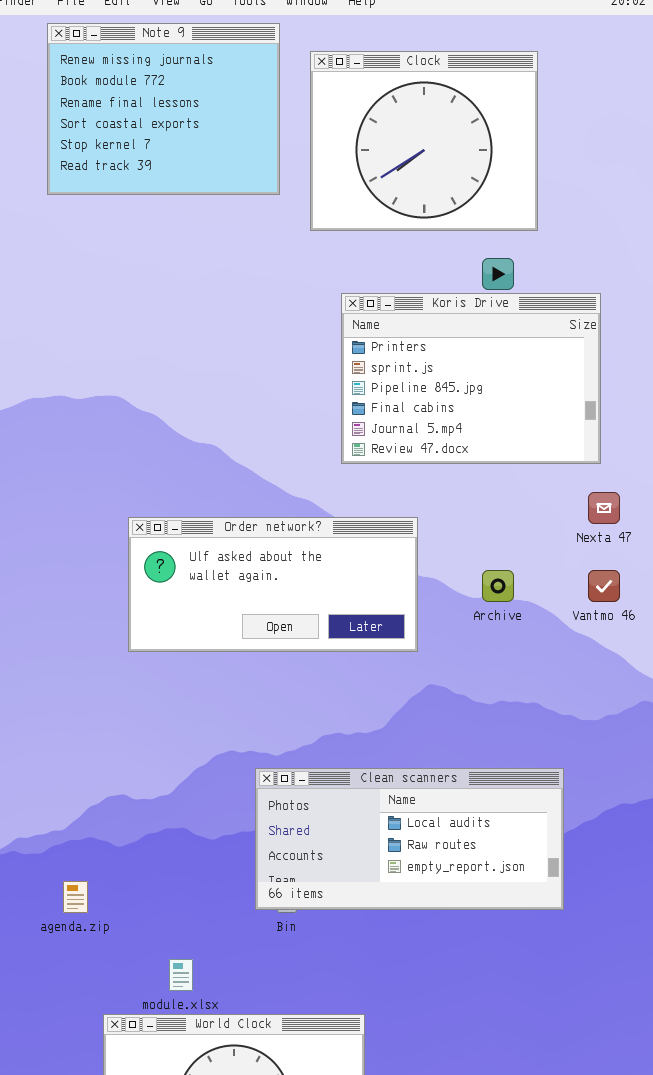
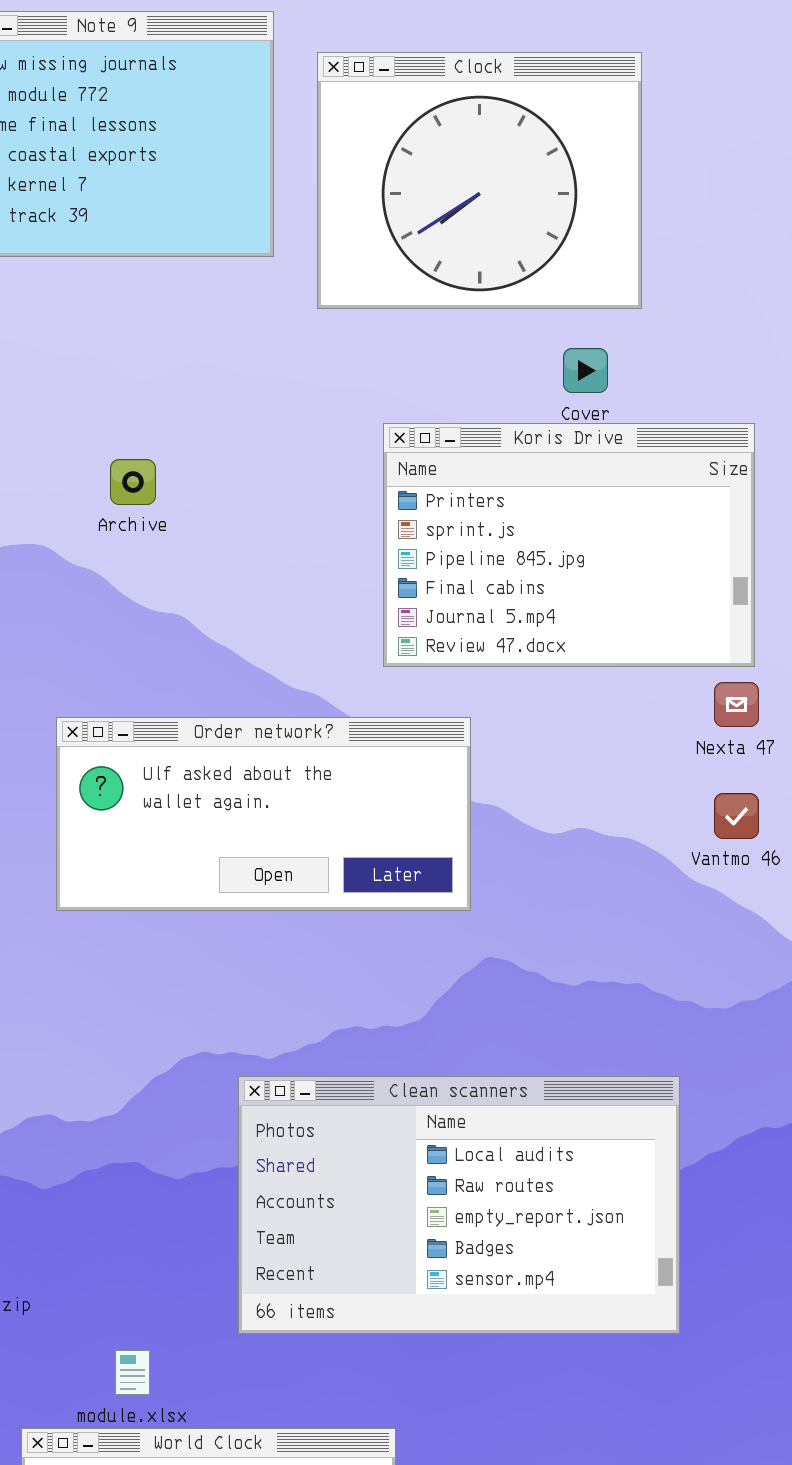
Koris Drive: [341,293,601,464] -> [383,423,755,667], moved
Archive: [482,570,514,602] -> [110,459,156,505], moved
Clean scanners: [255,768,564,910] -> [238,1076,680,1334], resized

